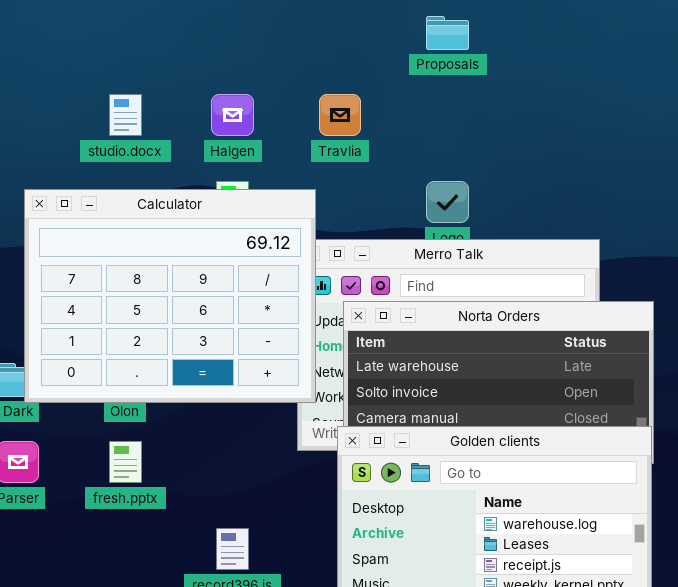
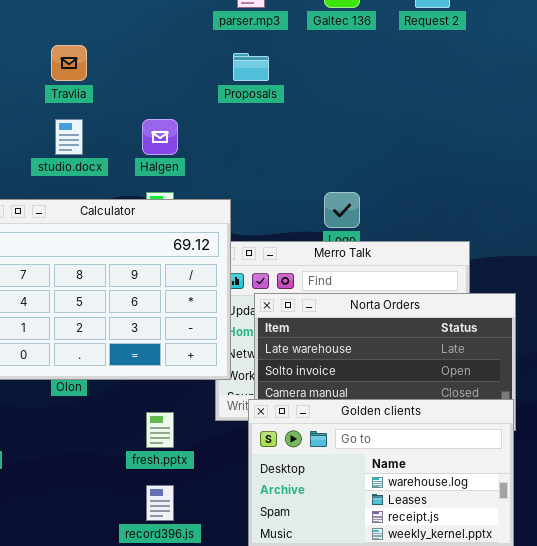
Proposals: [426,16,469,50] -> [233,53,269,81], moved
Travlia: [319,94,361,136] -> [51,45,87,81], moved
fresh.pptx: [109,441,142,483] -> [146,412,174,448], moved

